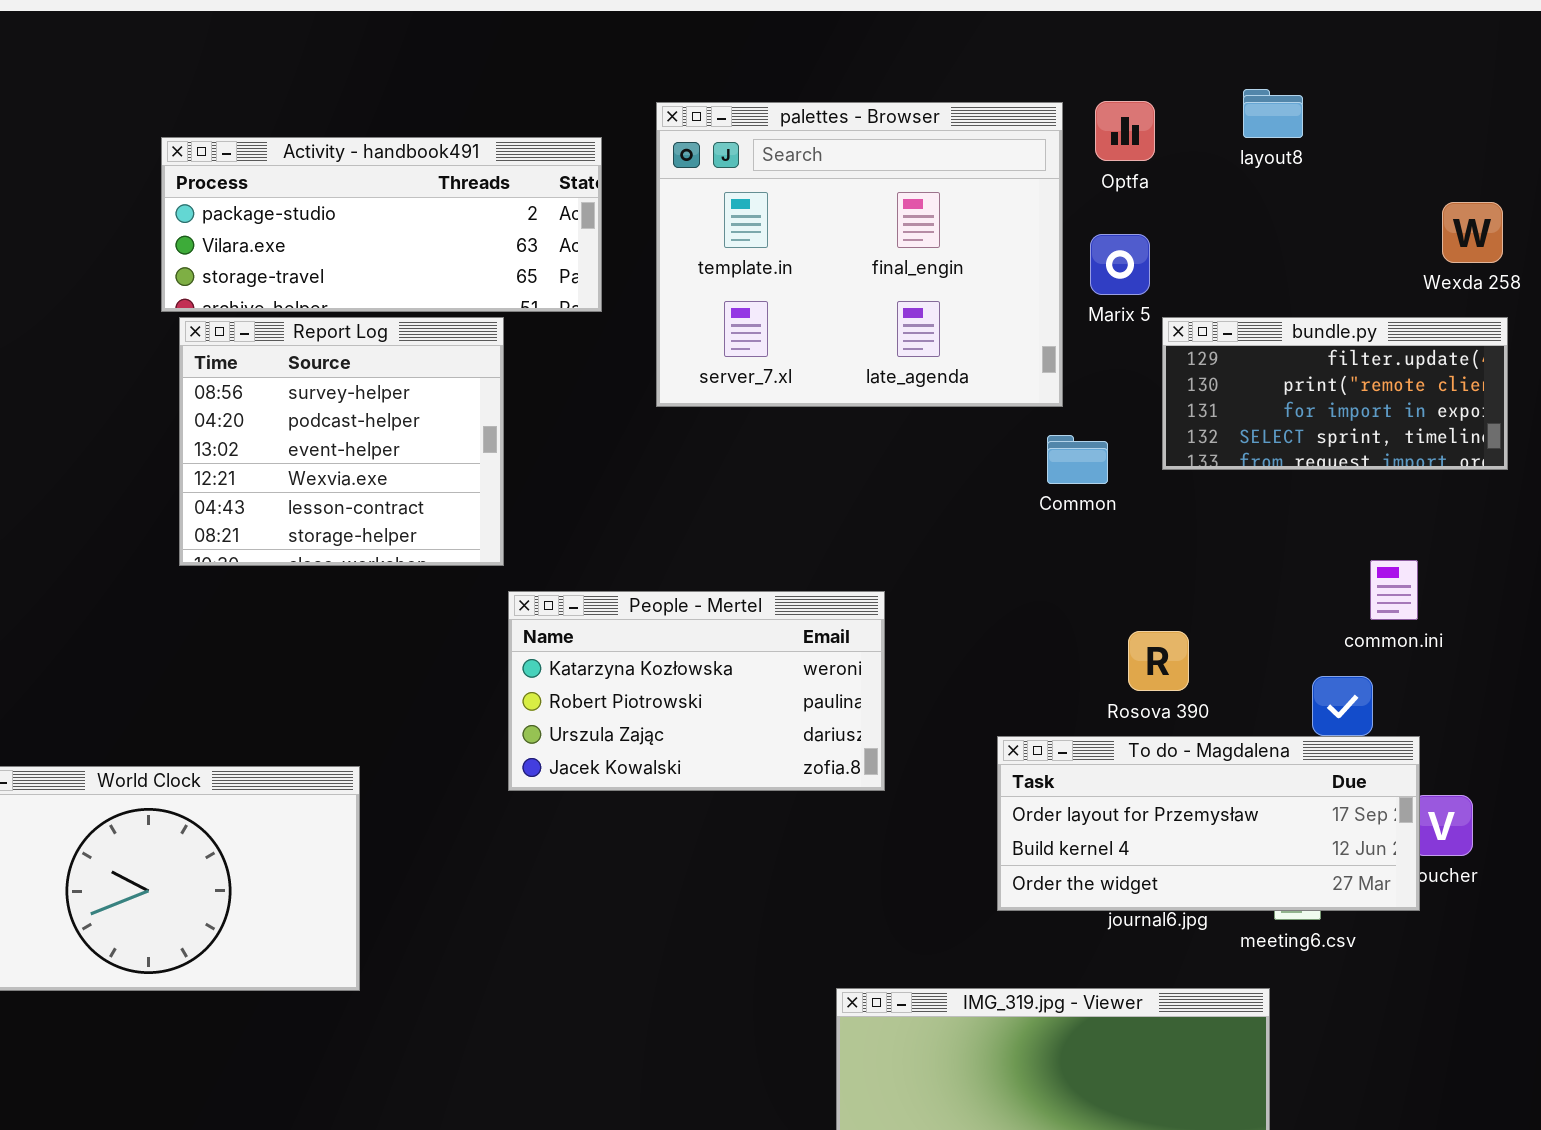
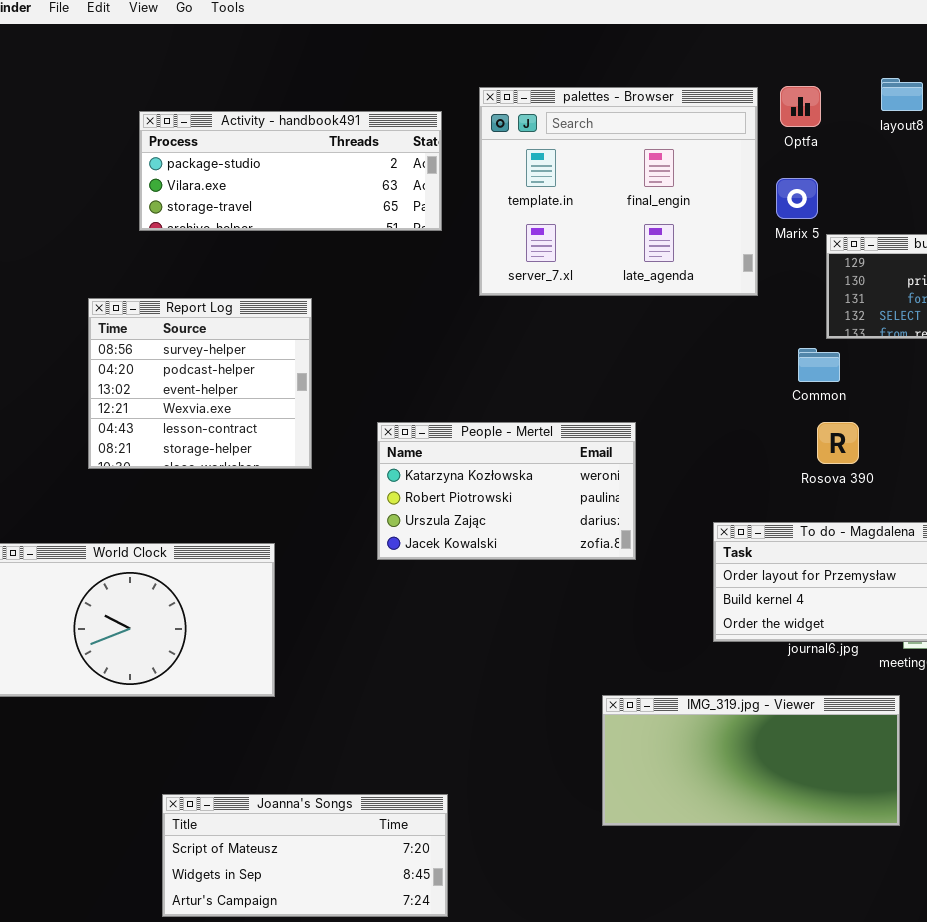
Report Log: [179,317,504,566] -> [88,298,312,469], moved
Common: [1047,435,1108,484] -> [798,348,840,382], moved
Rosova 390: [1128,631,1189,691] -> [817,422,859,464], moved

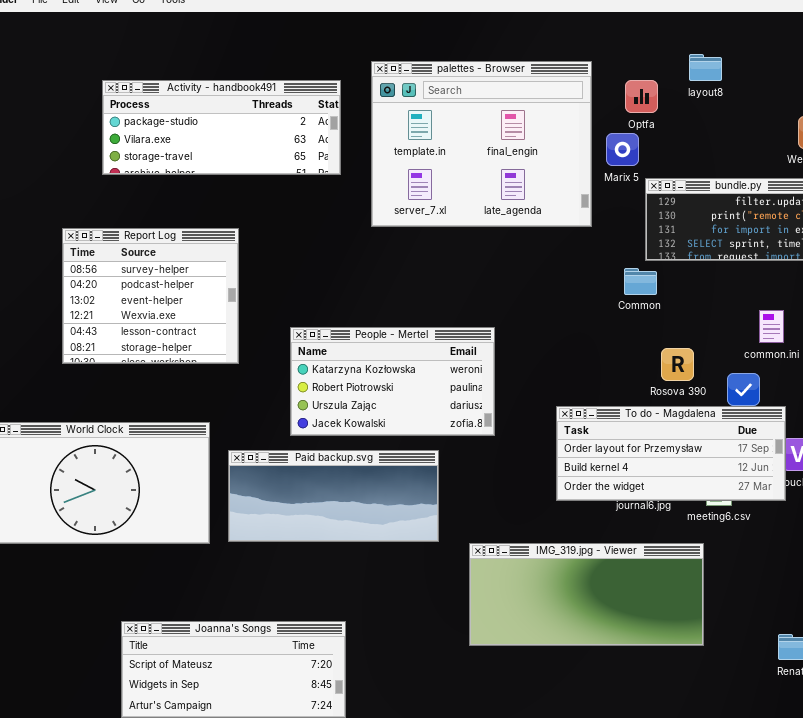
Optfa: [780,86,821,127] -> [625,80,658,113], moved
Rosova 390: [817,422,859,464] -> [661,348,694,381], moved
Paid backup.svg: none -> [228,450,439,542], opened

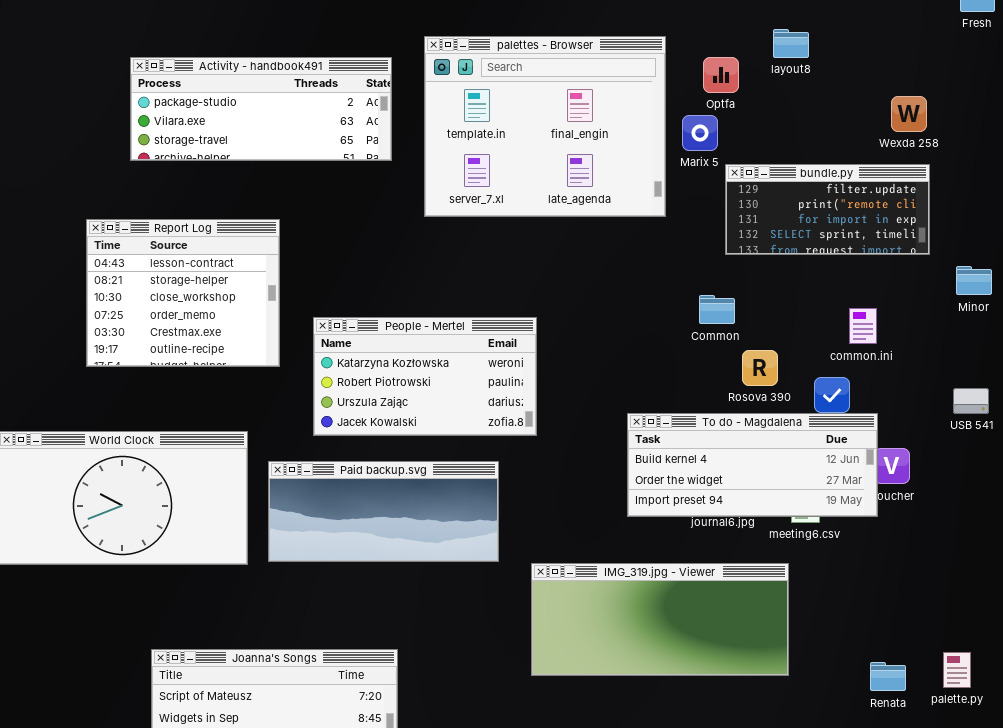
Report Log: [62,228,239,364] -> [86,219,280,367], scrolled down 4 rows
Common: [624,268,657,295] -> [699,295,735,324], moved
People - Mertel: [290,327,495,436] -> [313,317,537,436], moved
To do - Magdalena: [556,406,786,501] -> [627,413,878,517], scrolled down 1 row

